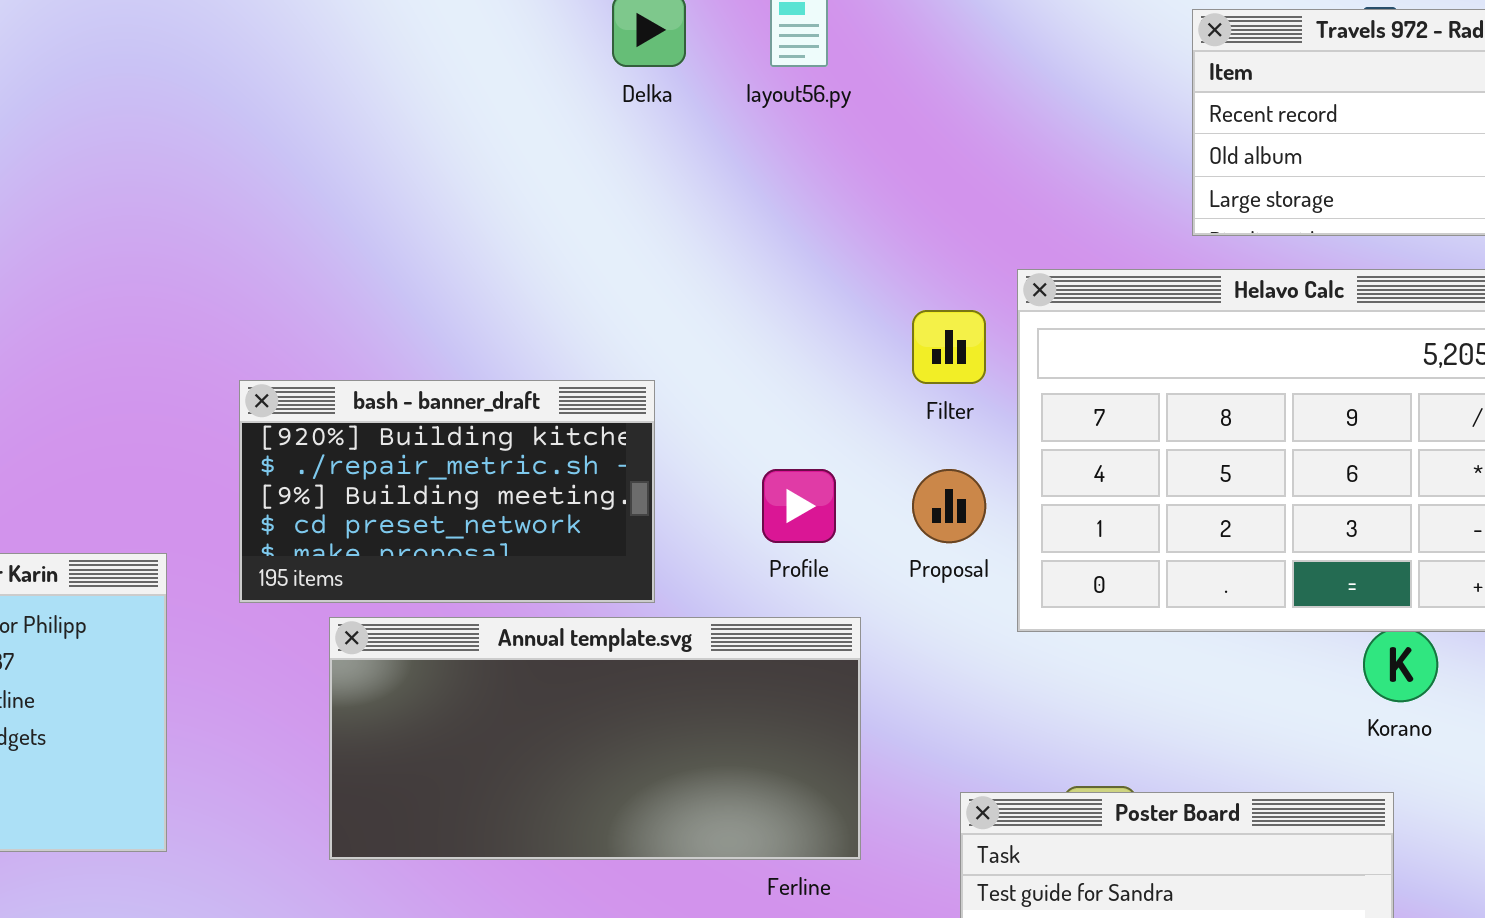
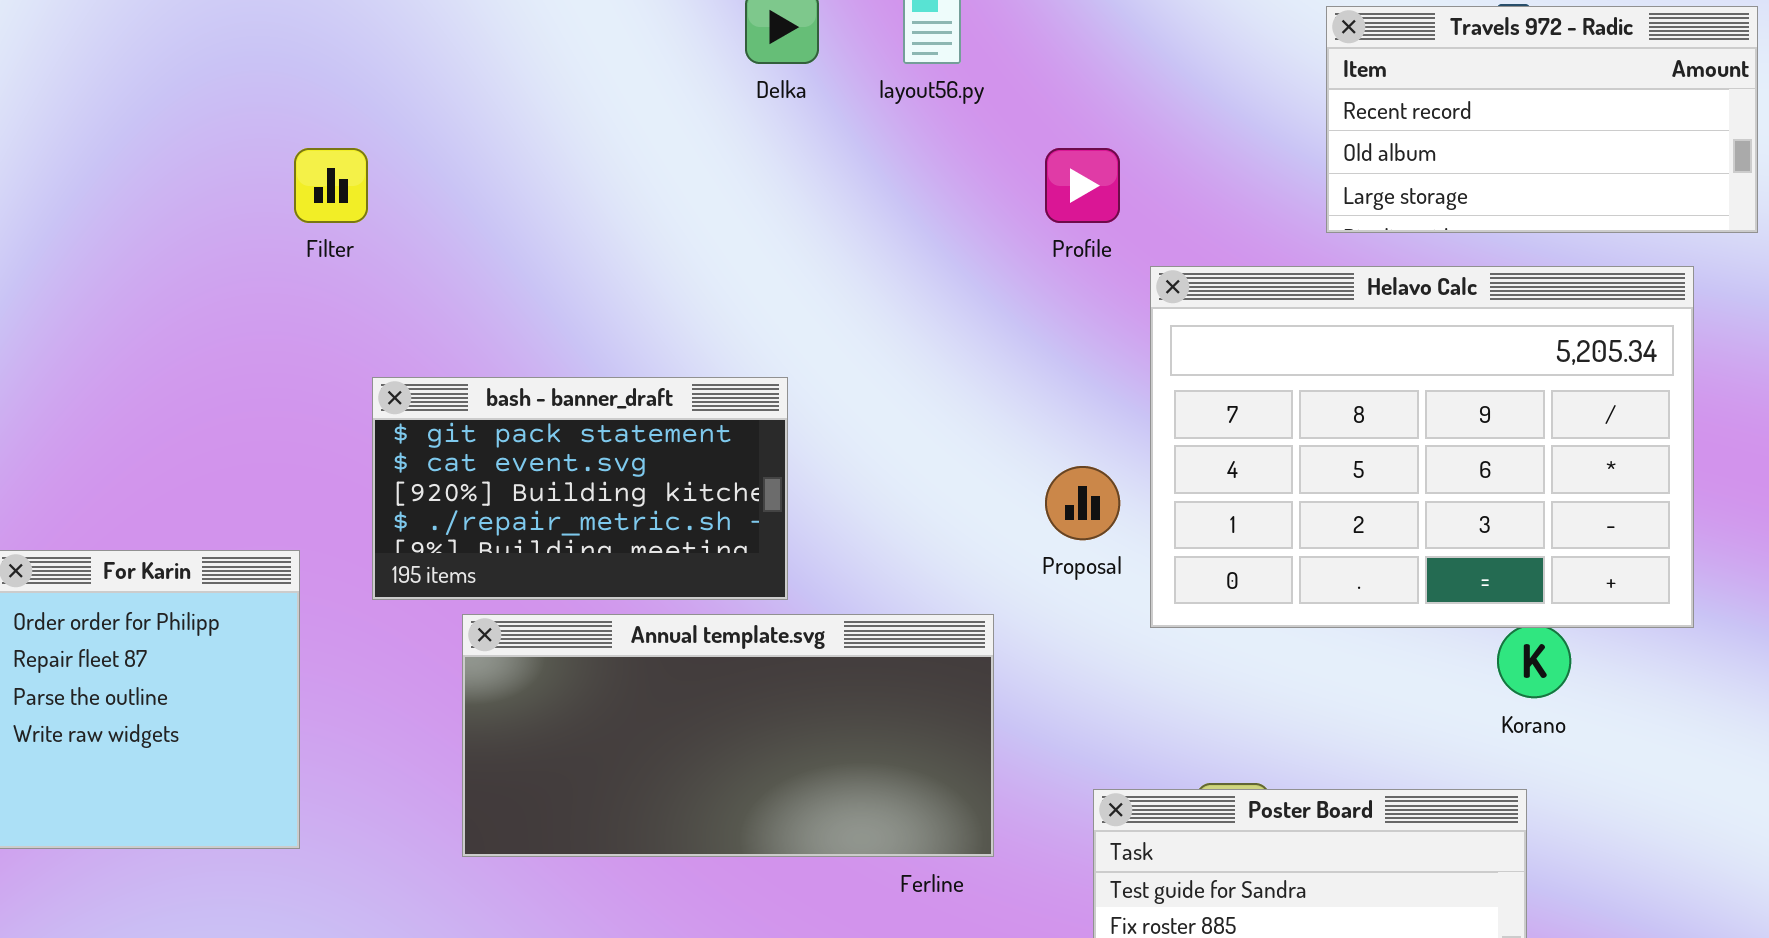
Filter: [912,310,986,384] -> [294,148,368,223], moved
bash - banner_draft: [239,380,655,603] -> [372,377,788,600], scrolled up 2 rows
Profile: [762,469,836,543] -> [1045,148,1120,223], moved

